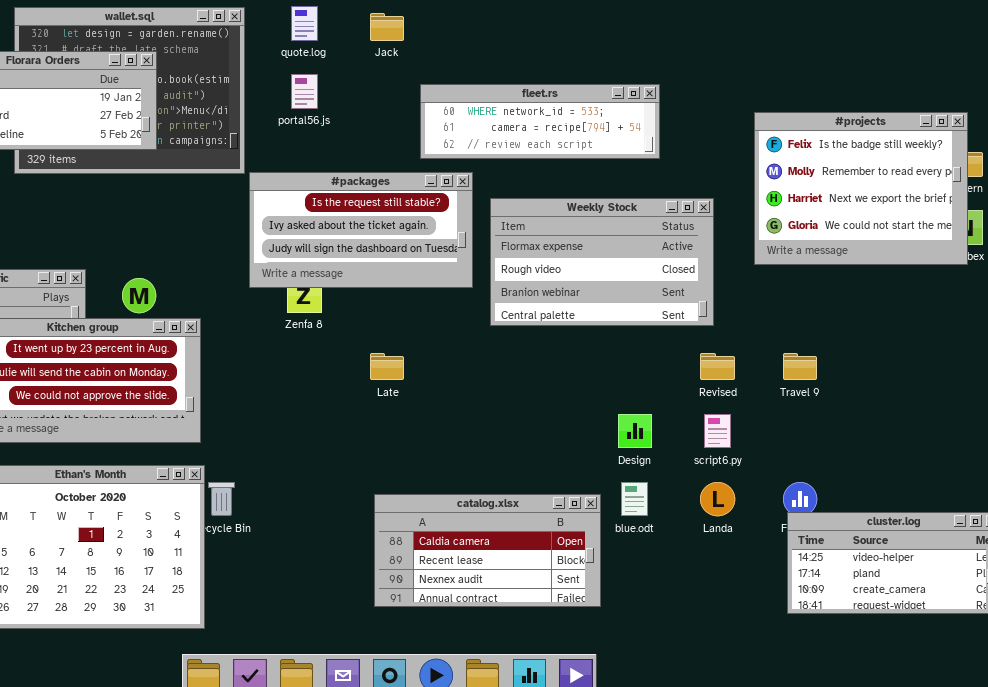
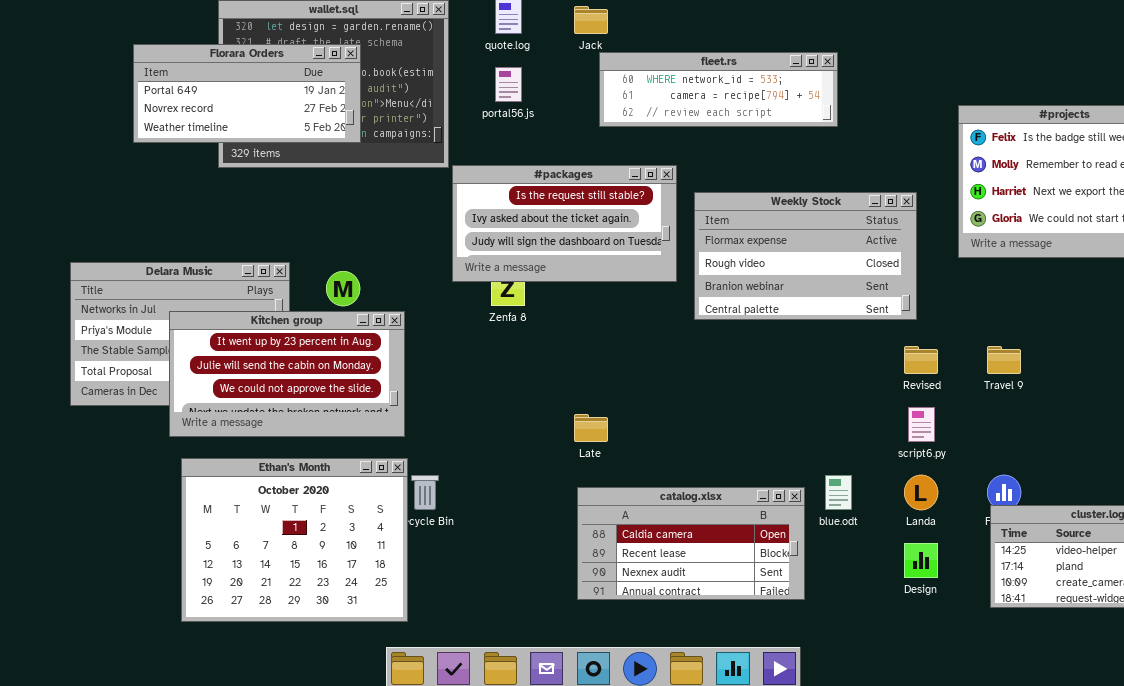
fleet.rs: [420,84,660,159] -> [599,52,838,127], moved
Late: [370,353,404,380] -> [574,414,608,442], moved
Design: [618,414,652,448] -> [904,543,938,578], moved

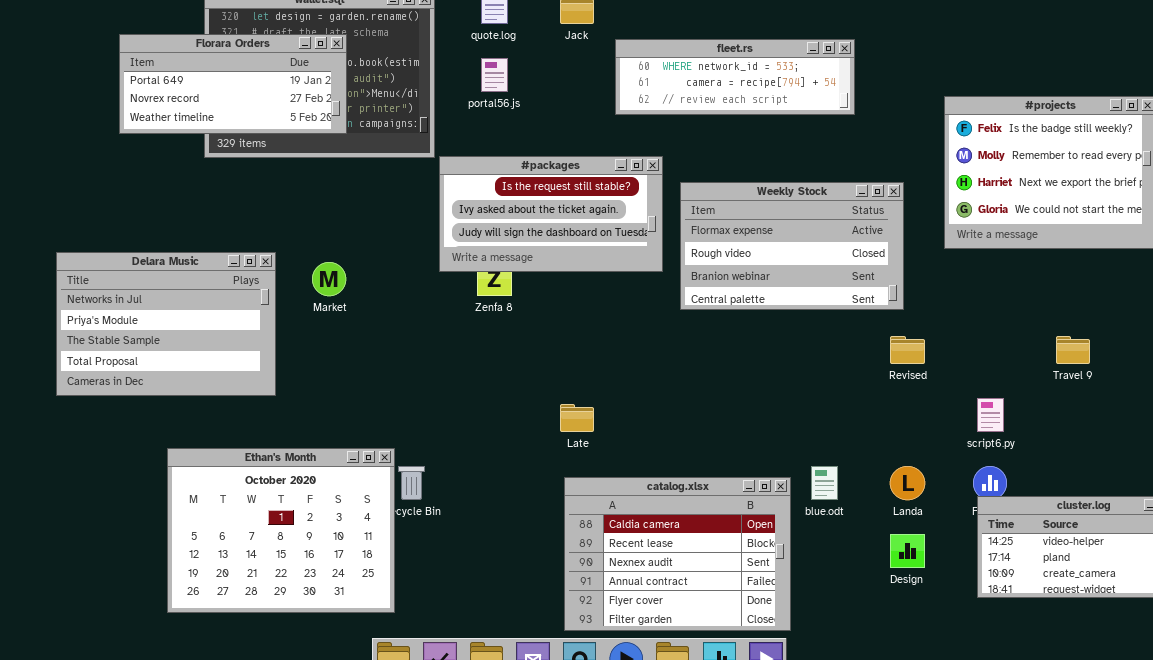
fleet.rs: [599,52,838,127] -> [615,39,855,115], moved
Kitchen group: [169,311,405,437] -> none, closed
Travel 9: [987,346,1021,374] -> [1056,336,1090,364], moved
script6.py: [908,407,935,442] -> [977,398,1004,432], moved
catalog.xlsx: [577,487,805,600] -> [564,477,791,631], resized

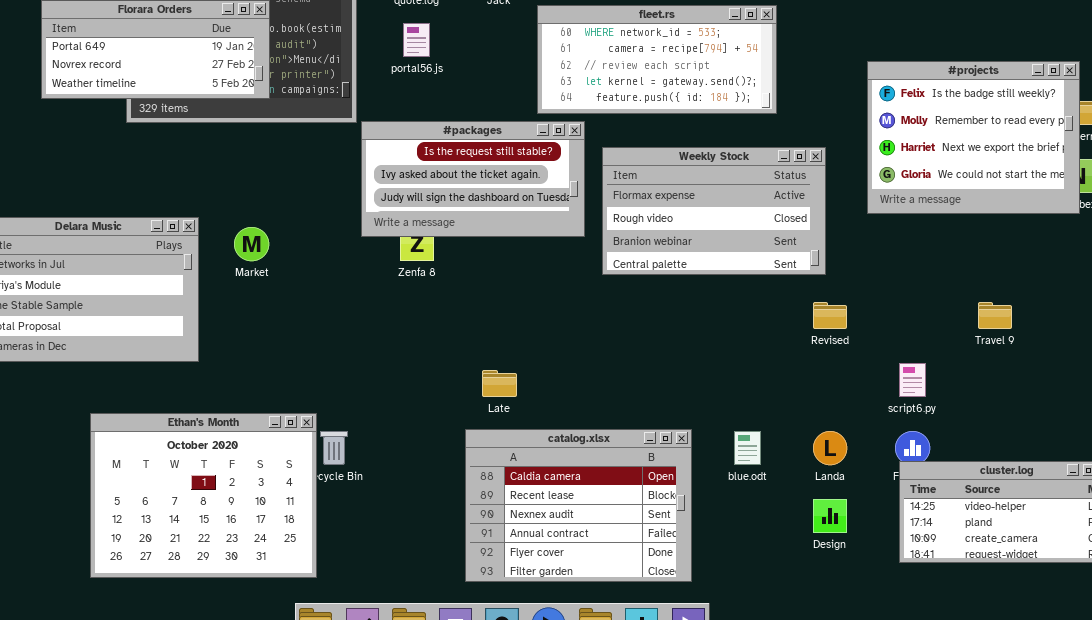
fleet.rs: [615,39,855,115] -> [537,5,777,114], resized
catalog.xlsx: [564,477,791,631] -> [465,429,692,582], moved

